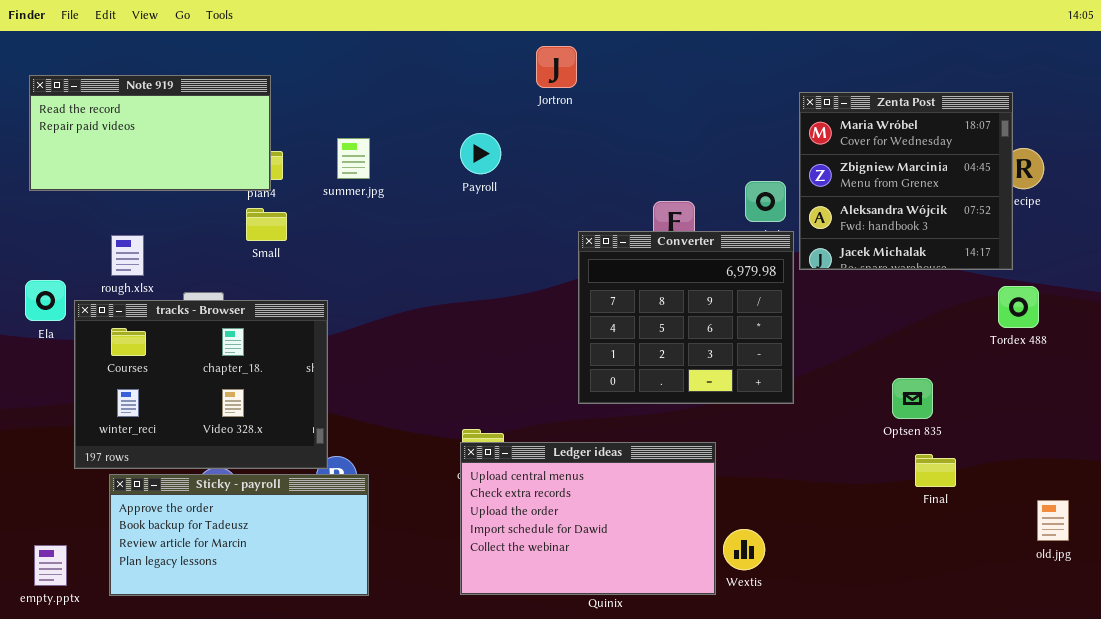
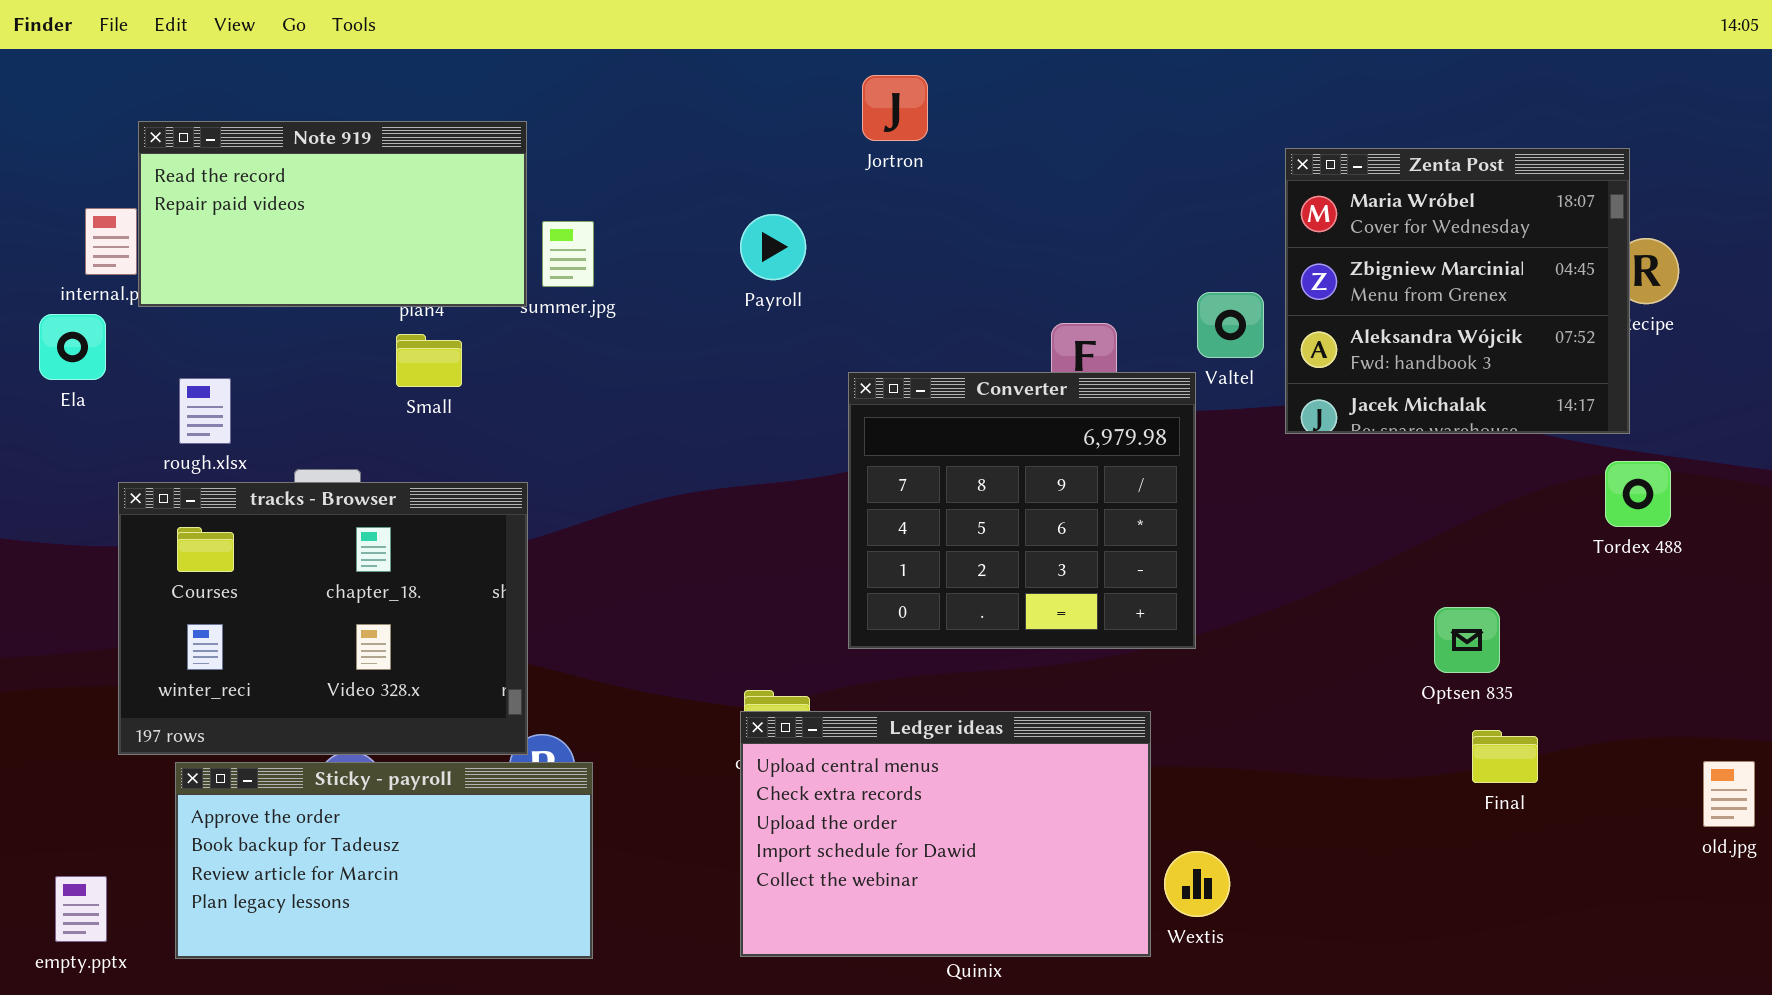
Note 919: [29,75,271,191] -> [138,121,527,307], moved
Converter: [578,231,794,404] -> [848,372,1196,649], moved
Ela: [25,280,66,321] -> [39,314,106,380], moved
old.jpg: [1037,500,1069,541] -> [1703,761,1755,827], moved

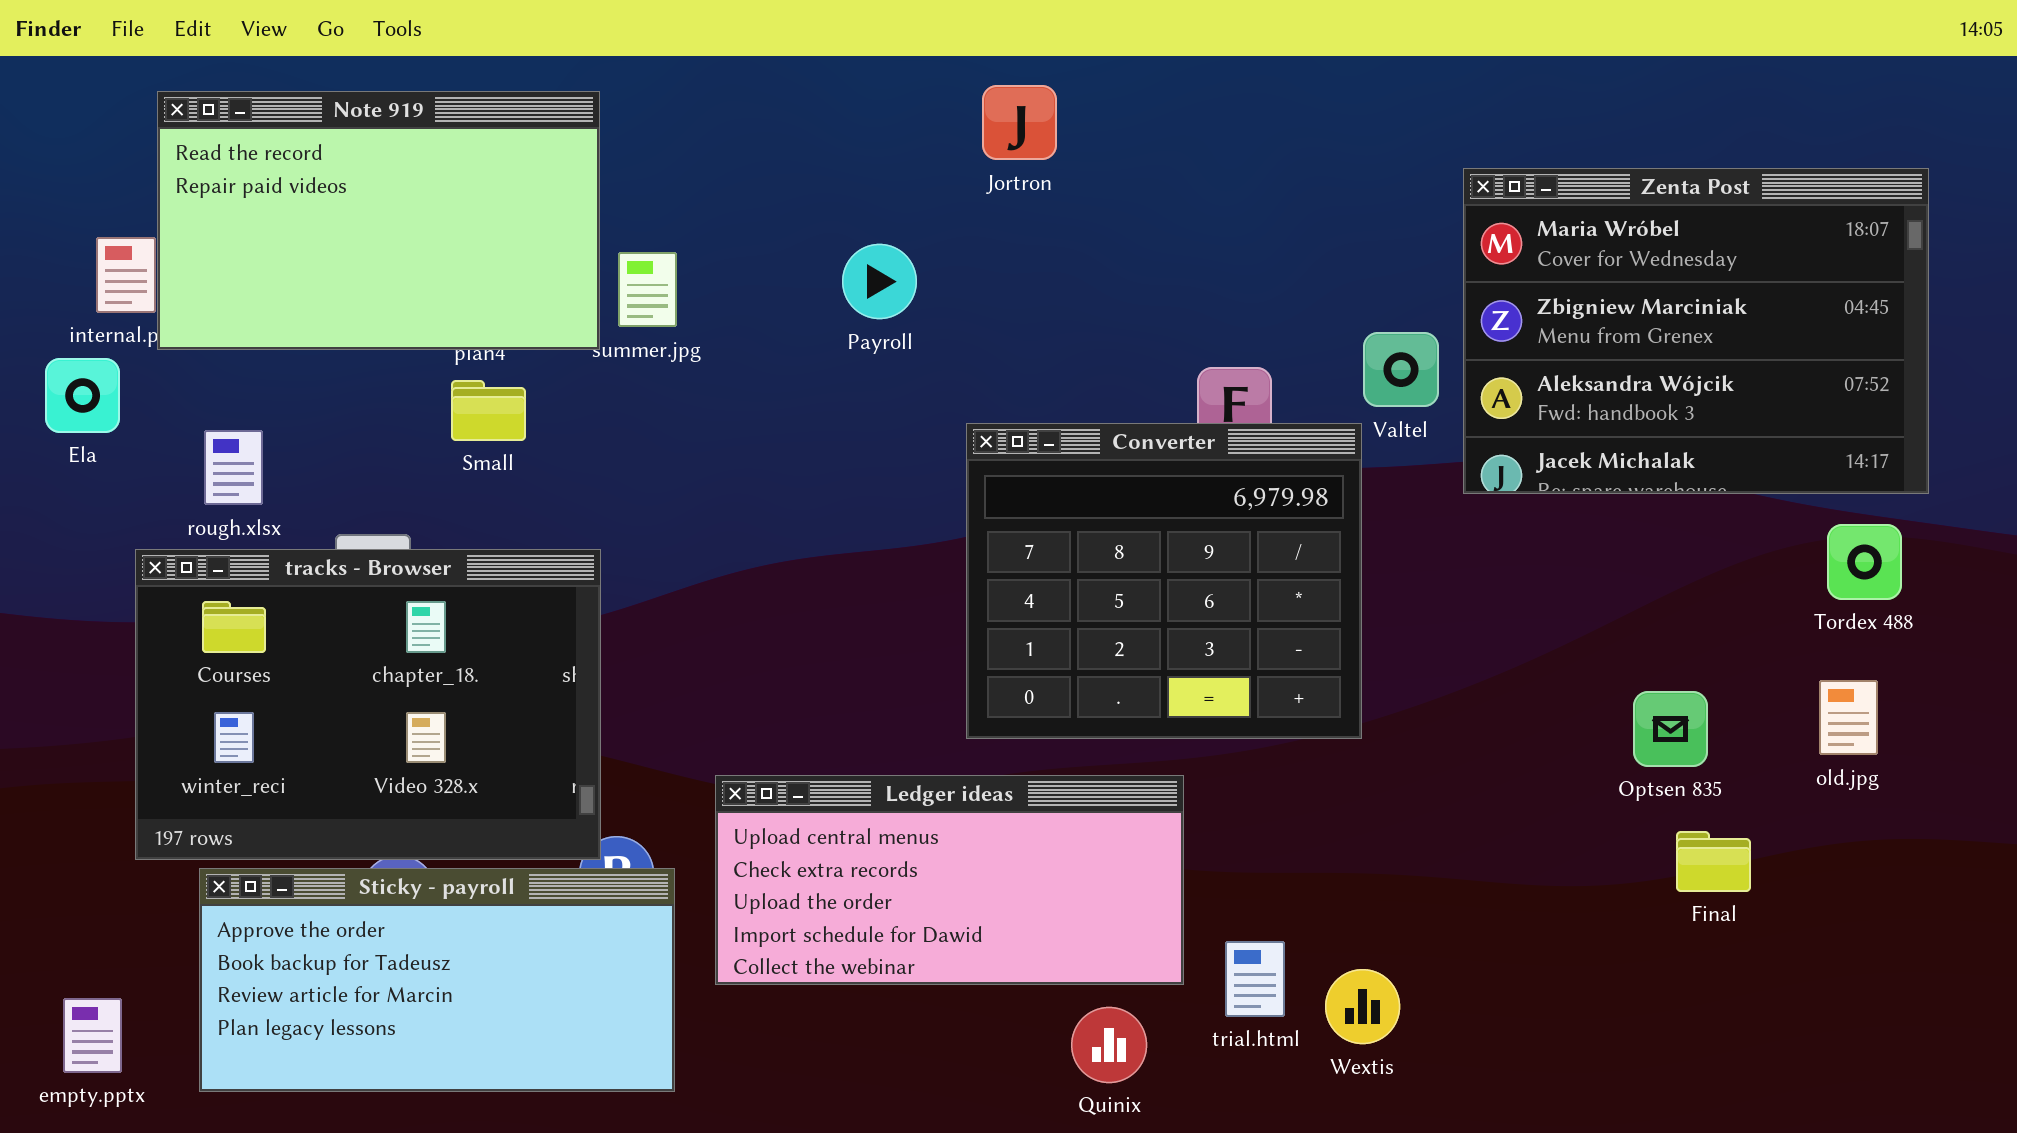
Note 919: [138,121,527,307] -> [157,91,600,350], resized
Zenta Post: [1285,148,1630,434] -> [1463,168,1929,494], resized
Ledger ideas: [740,711,1151,957] -> [715,775,1184,985], moved, resized
old.jpg: [1703,761,1755,827] -> [1819,680,1878,755], moved

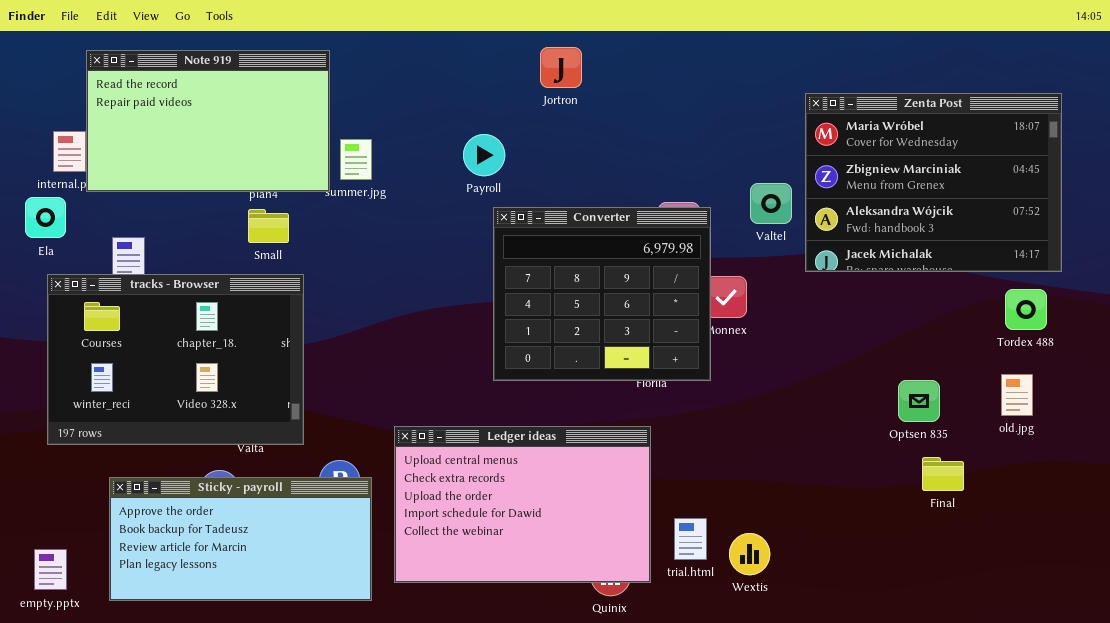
Converter: [966,423,1362,739] -> [493,207,711,381], moved
tracks - Browser: [135,549,601,860] -> [47,274,304,445], moved
Ledger ideas: [715,775,1184,985] -> [394,426,651,583], resized

